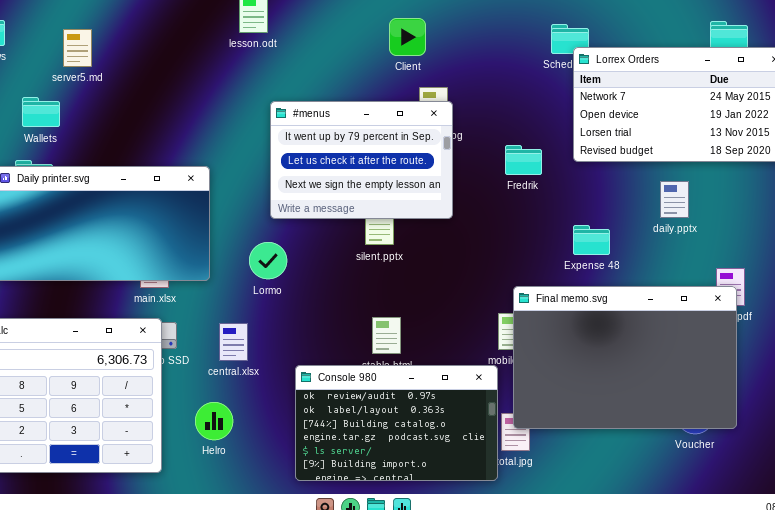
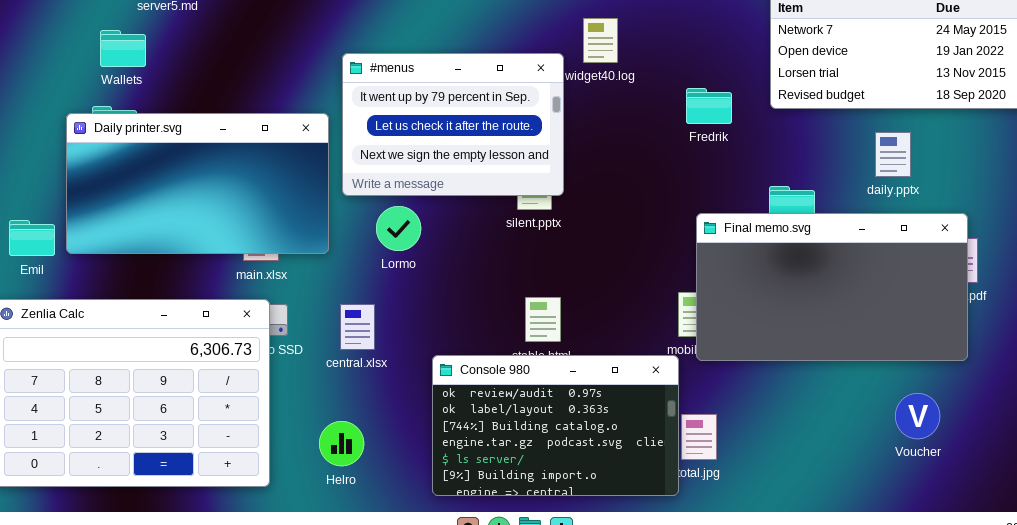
#menus: [270,101,453,219] -> [342,53,564,196], moved
Final memo.svg: [513,286,737,429] -> [696,213,968,361], moved, resized
Helro: [195,402,233,440] -> [319,421,364,466], moved

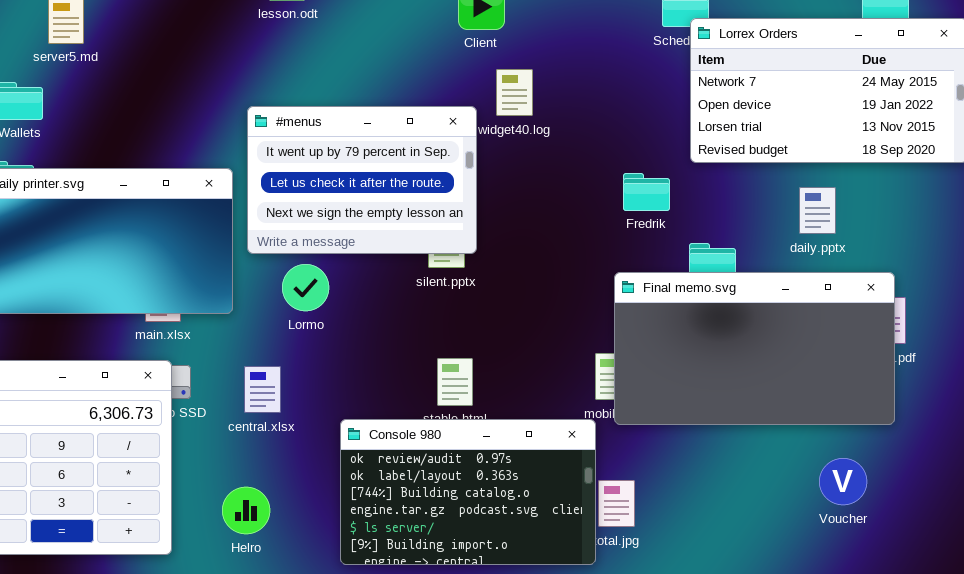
Fredrik: [686,88,732,124] -> [623,173,670,211], moved

